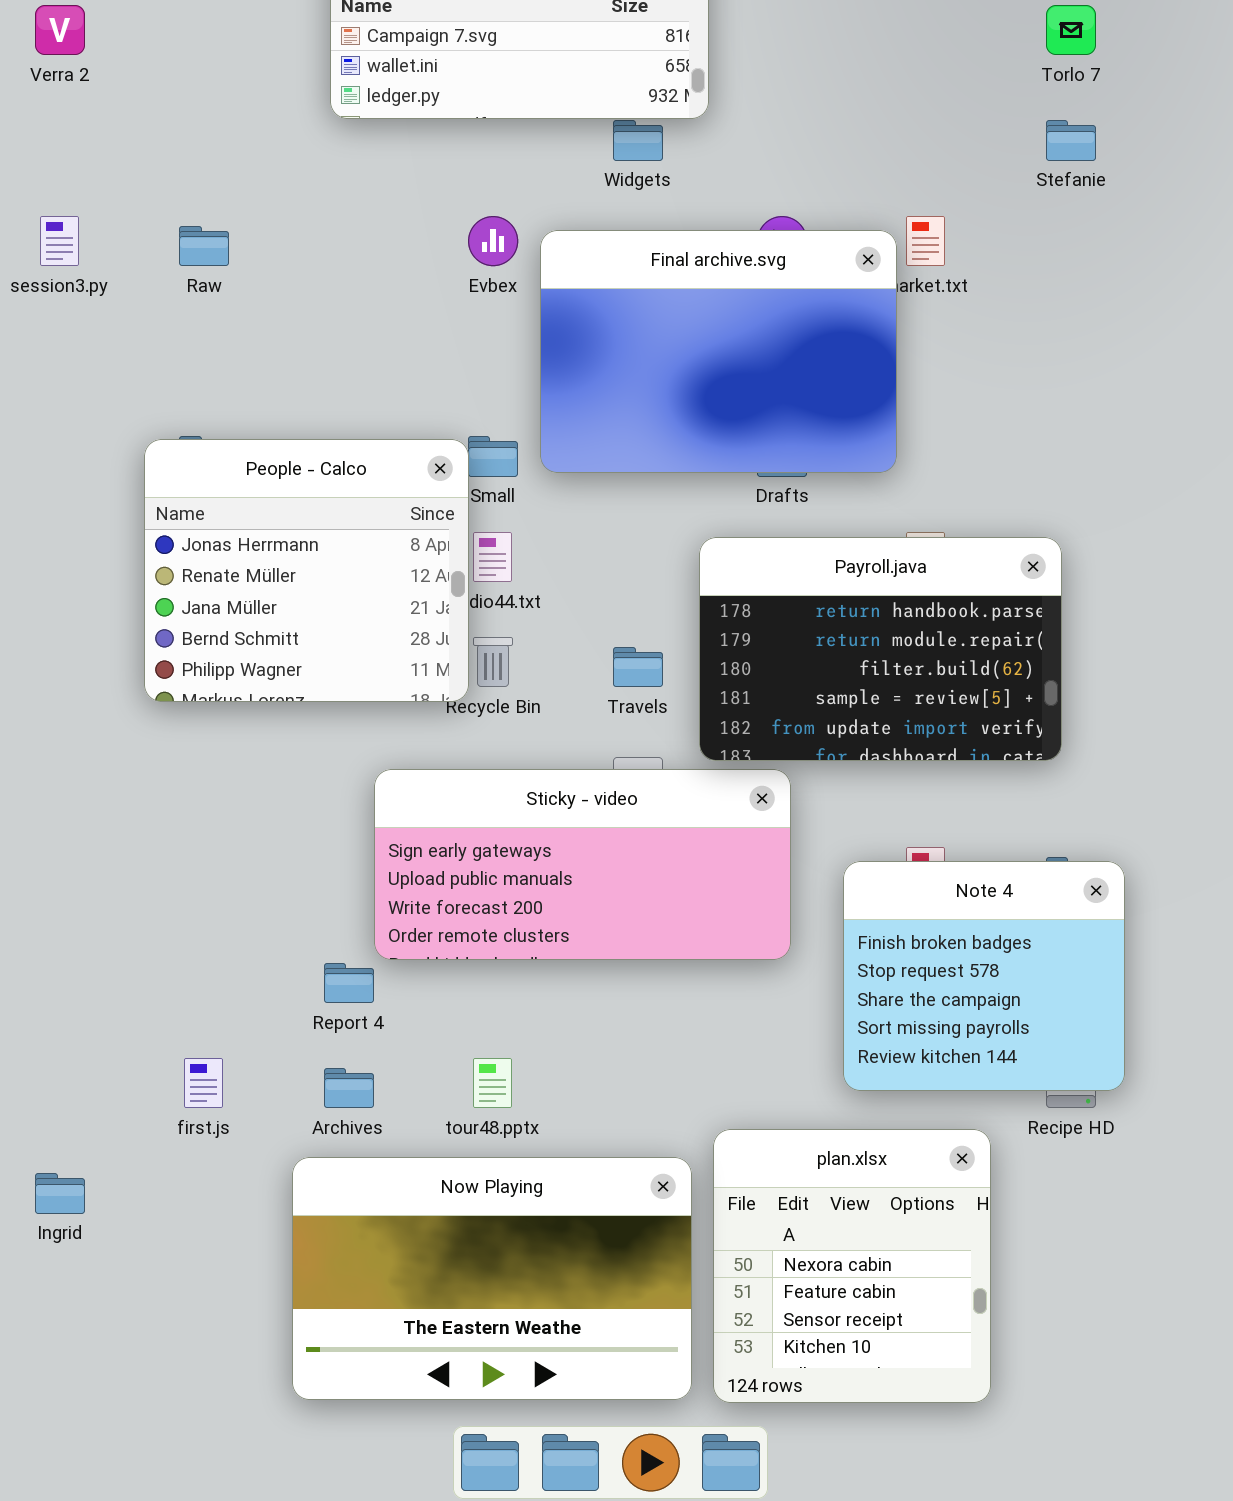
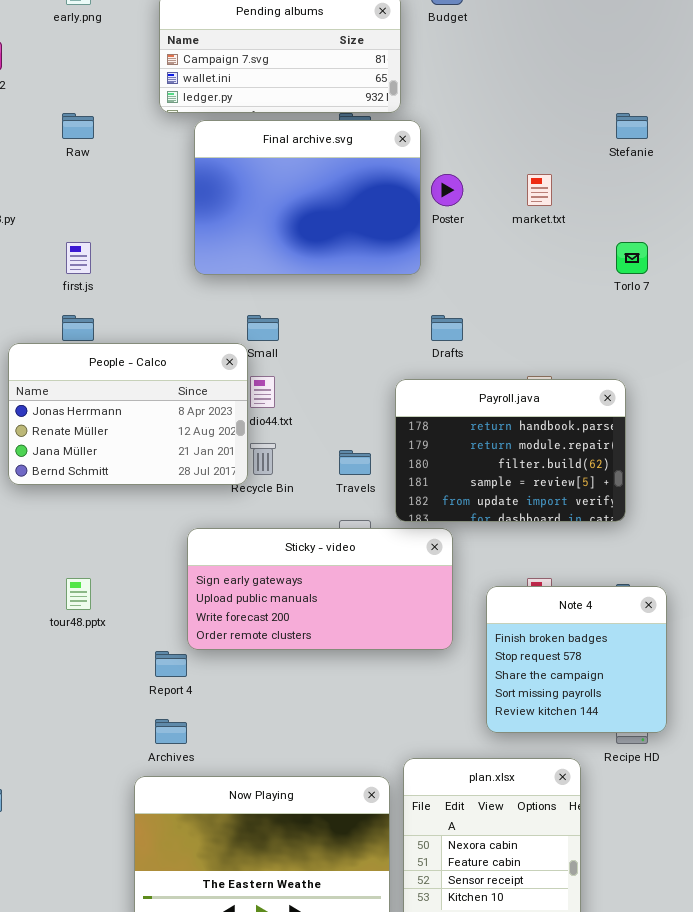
Torlo 7: [1046,5,1096,55] -> [616,242,648,274], moved
Raw: [179,226,229,266] -> [62,113,94,139], moved
Final archive.svg: [540,230,897,473] -> [194,120,421,275], moved
People - Calco: [144,439,469,702] -> [8,343,248,485], resized
first.js: [184,1058,223,1108] -> [66,242,91,274], moved
tour48.pptx: [473,1058,512,1108] -> [66,578,91,610], moved

